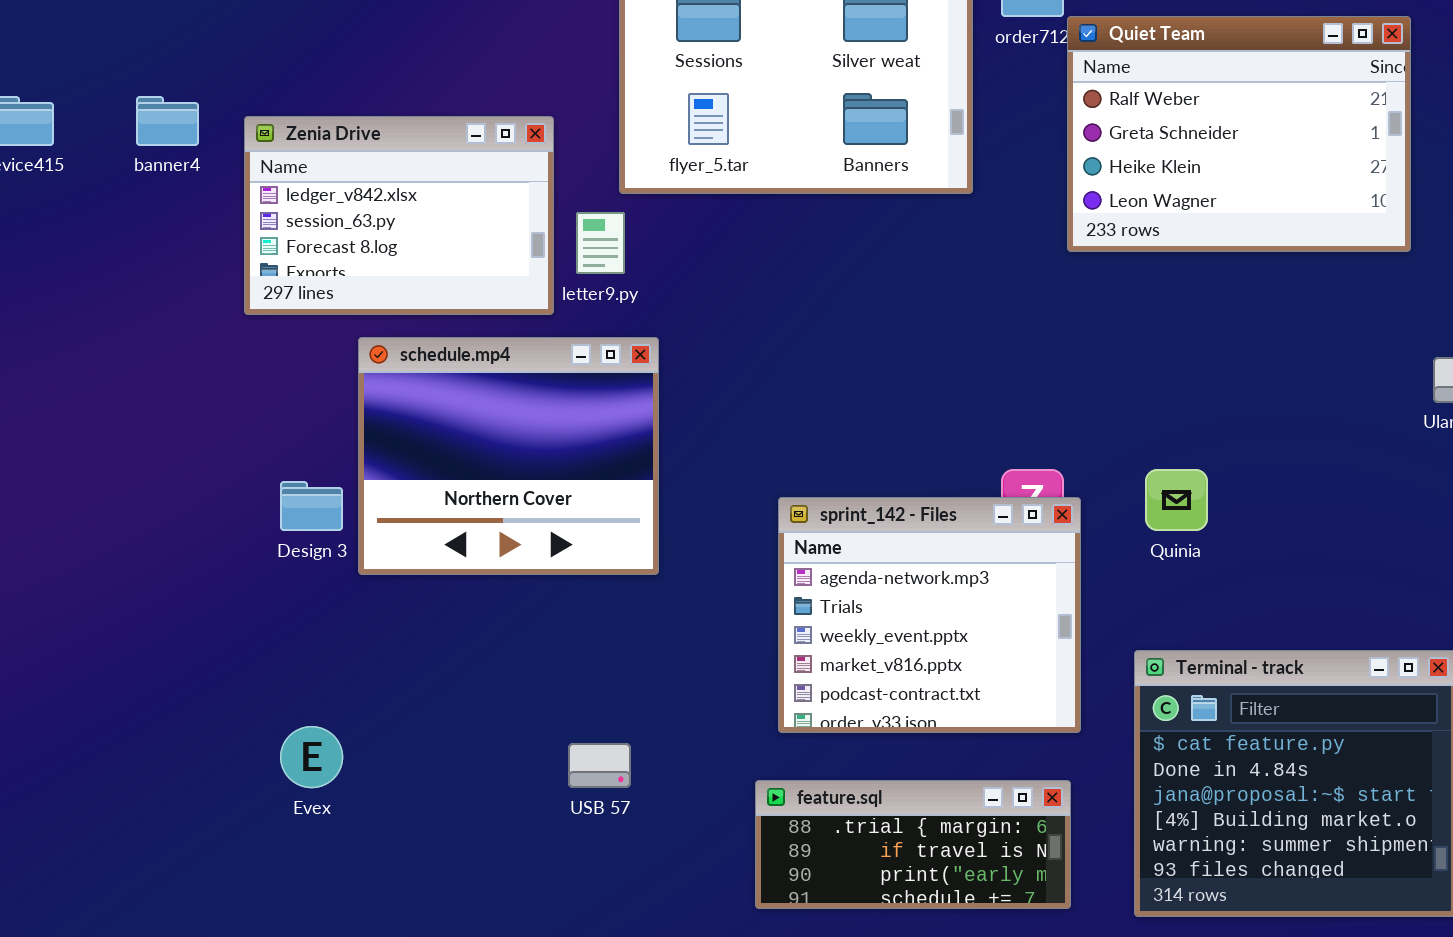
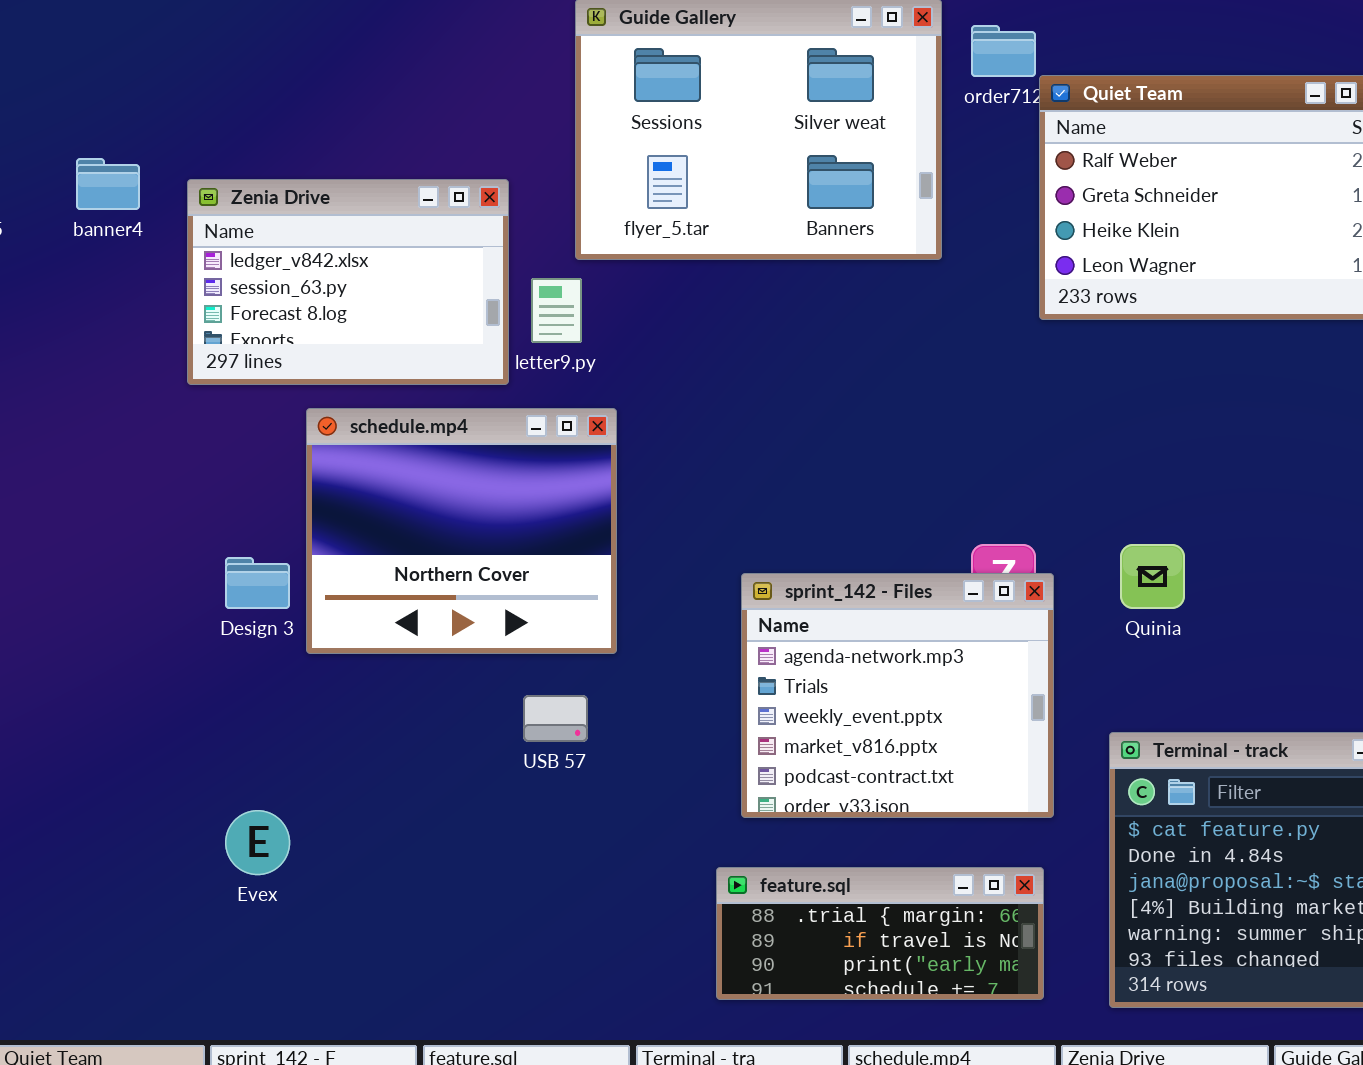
USB 57: [568,743,631,788] -> [523,695,588,742], moved

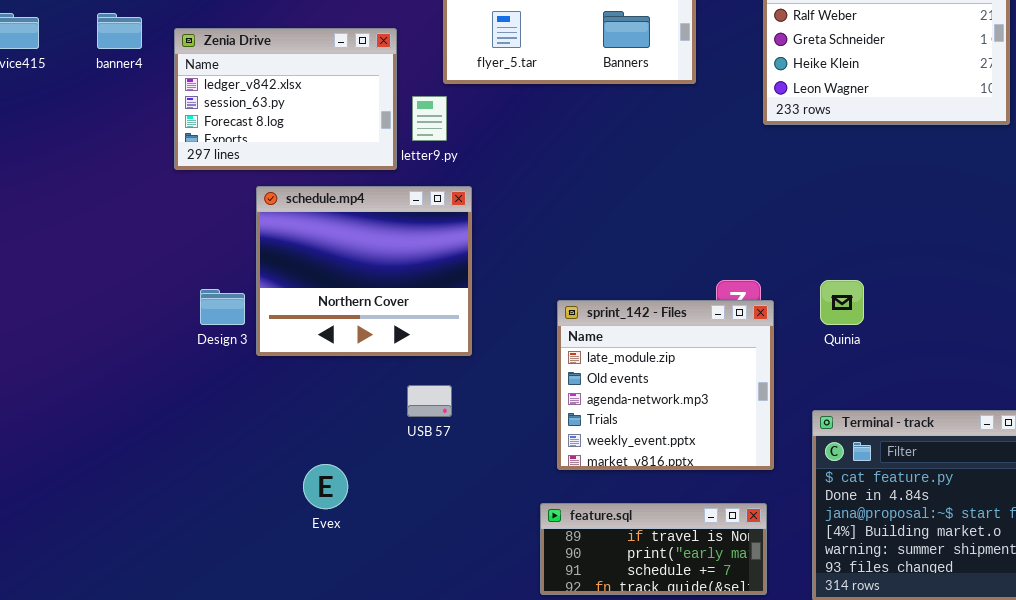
sprint_142 - Files: [741,573,1054,818] -> [557,300,774,470], scrolled up 2 rows
Evex: [225,810,290,875] -> [303,464,348,509], moved
feature.sql: [716,867,1044,1000] -> [540,503,767,595], scrolled down 1 row

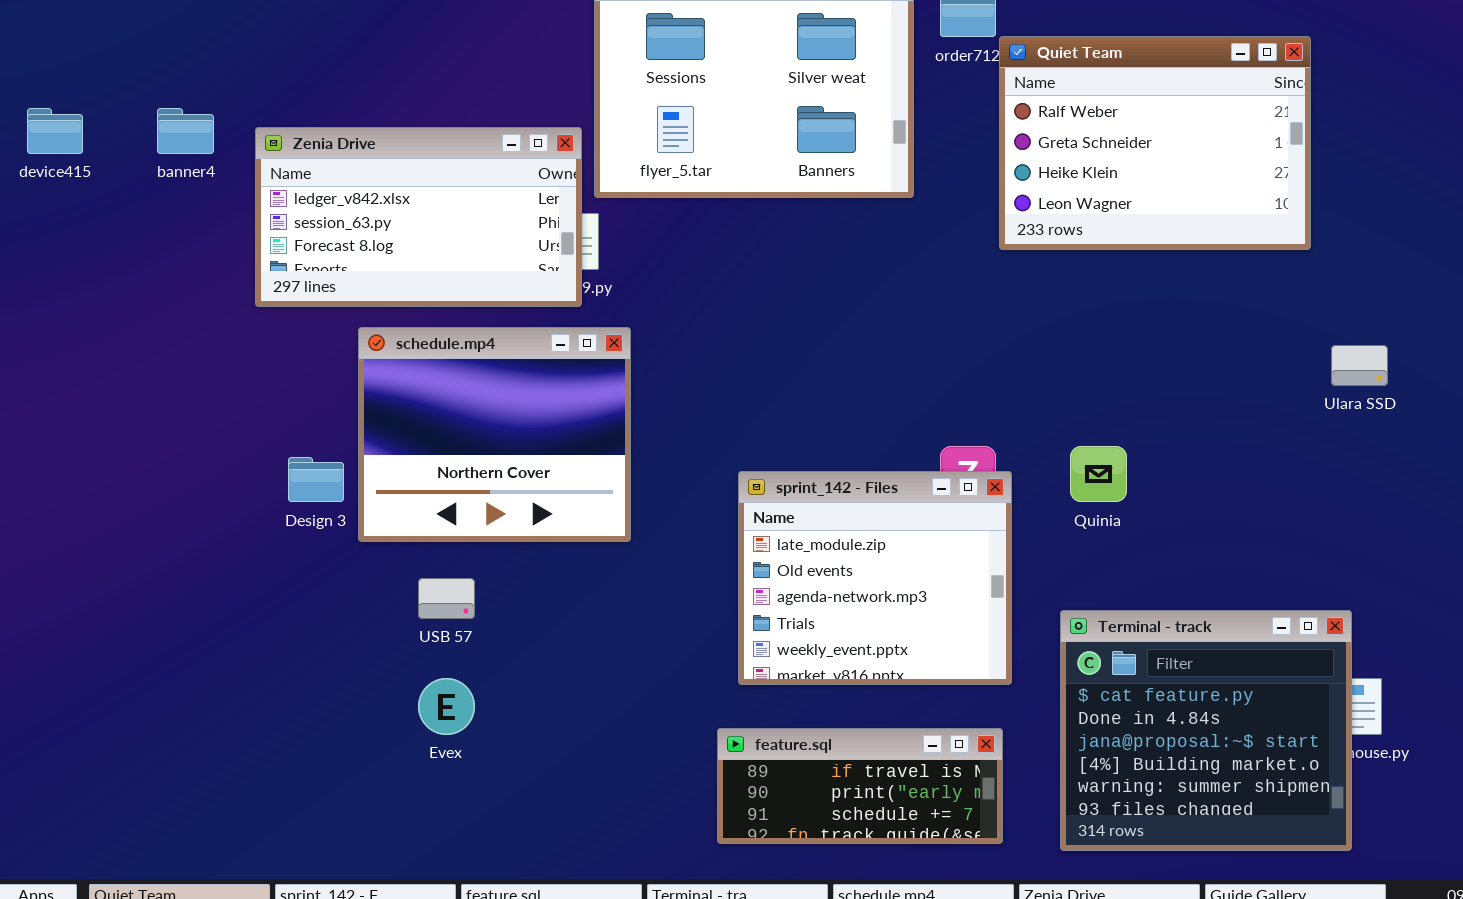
Zenia Drive: [174,28,397,170] -> [255,127,582,307], resized
USB 57: [407,385,452,417] -> [418,578,475,619], moved

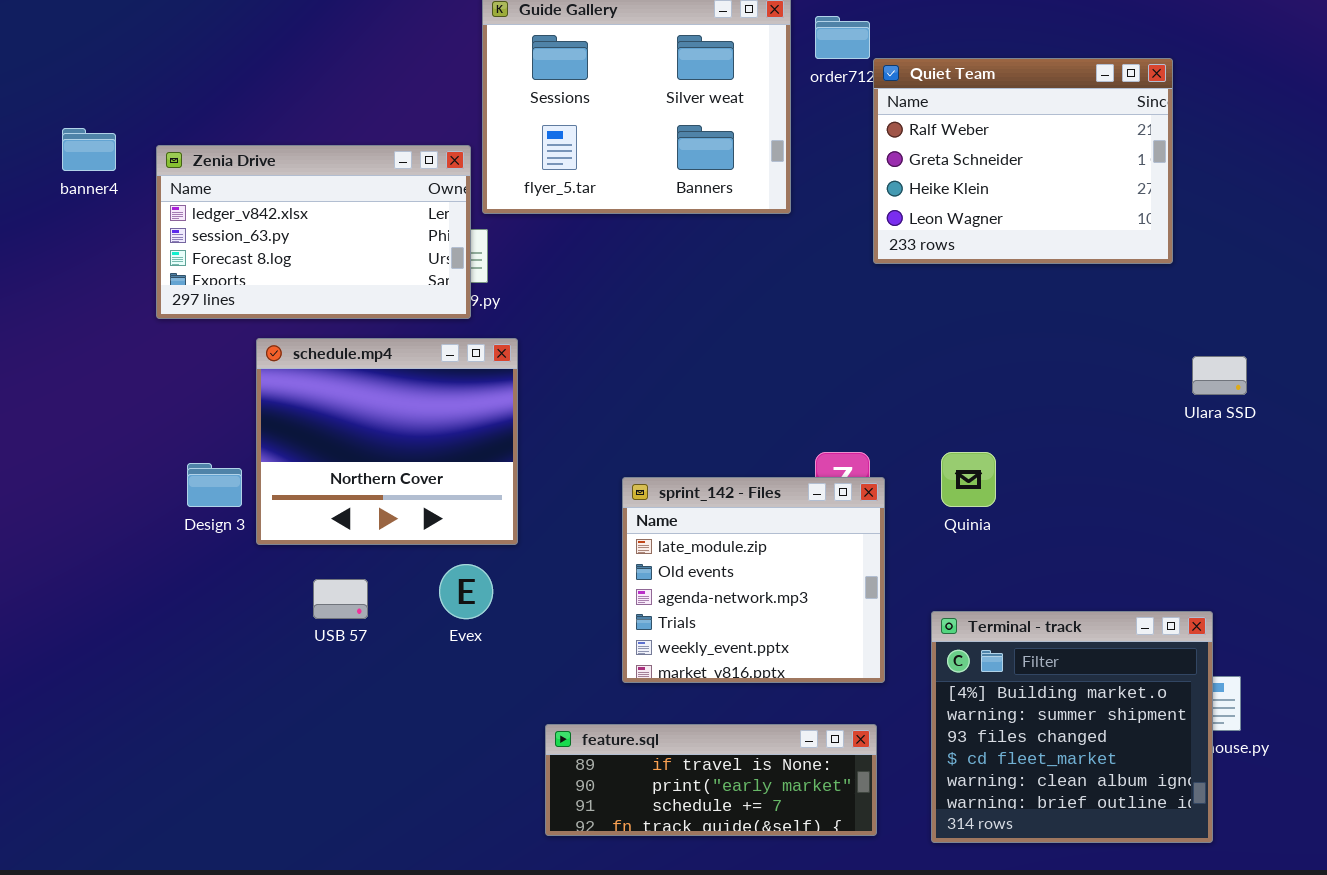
Terminal - track: [1060,610,1352,851] -> [931,611,1213,843], scrolled down 3 rows
Evex: [418,678,475,735] -> [439,564,493,619], moved
feature.sql: [717,728,1003,844] -> [545,724,877,836], resized

